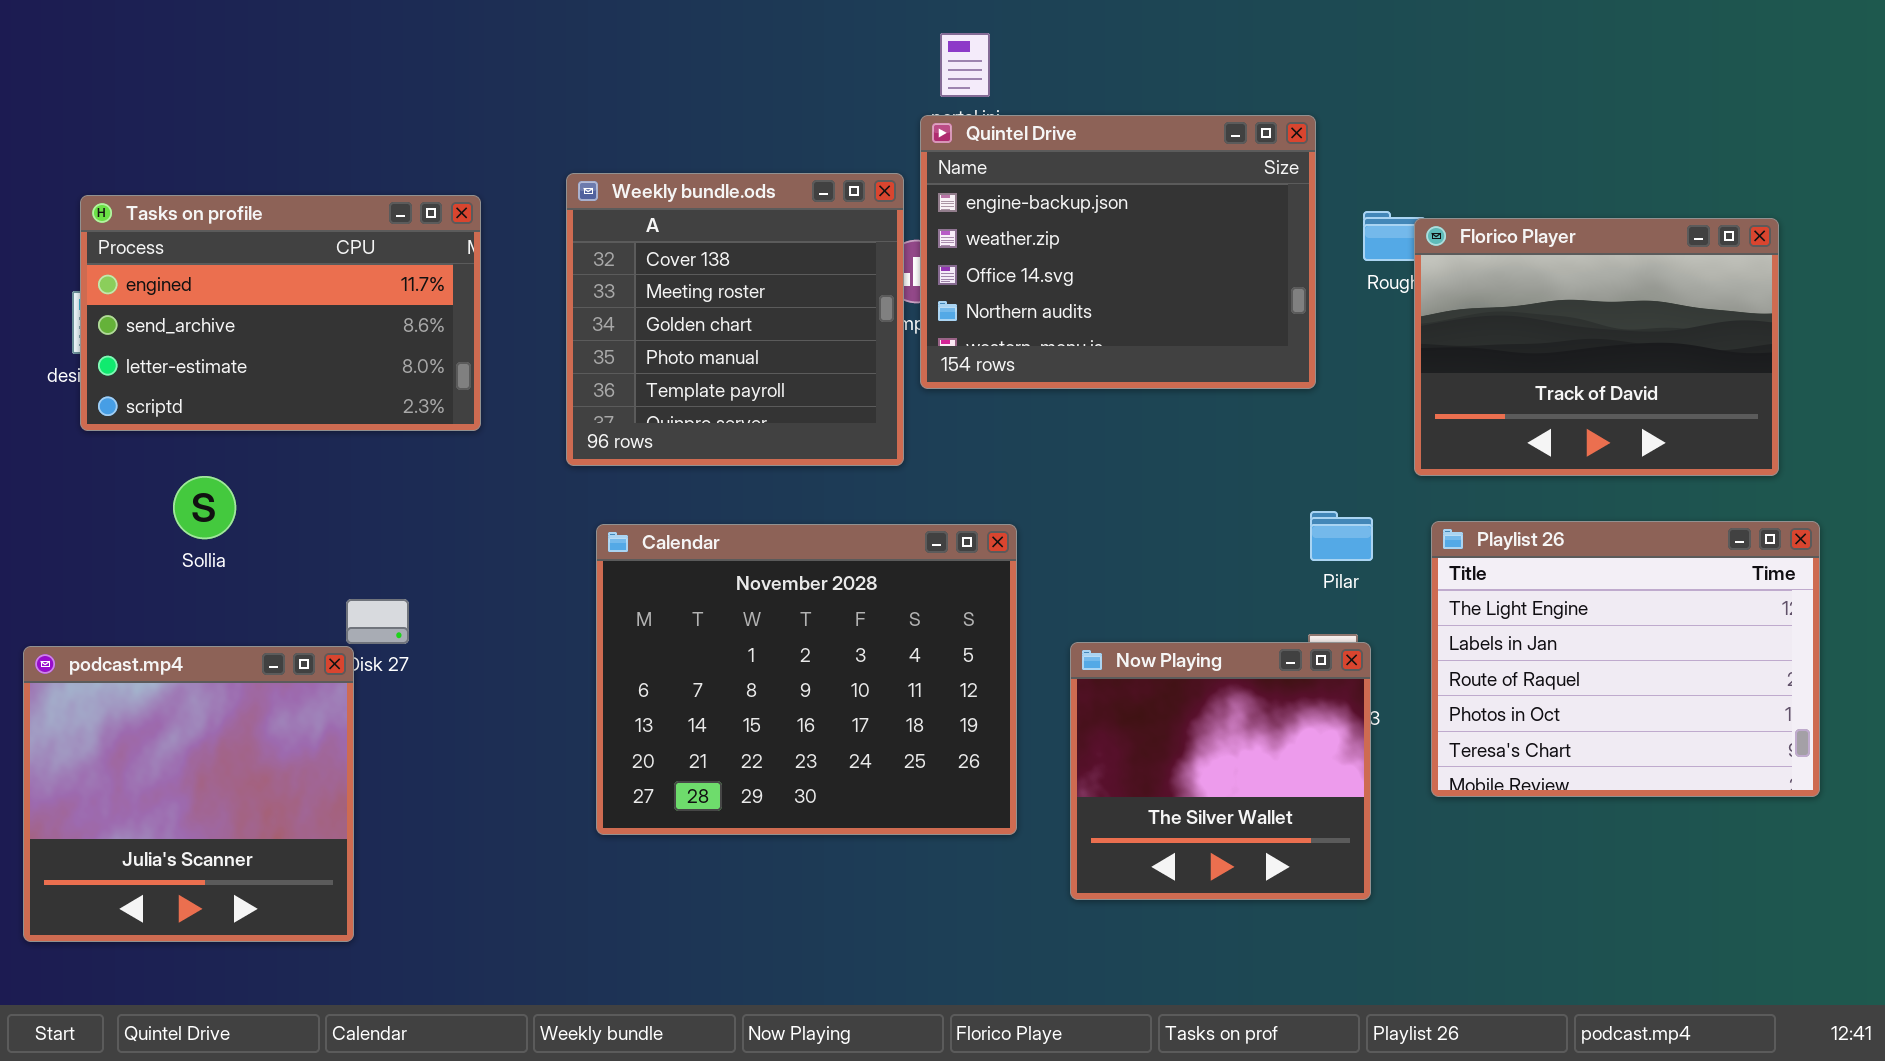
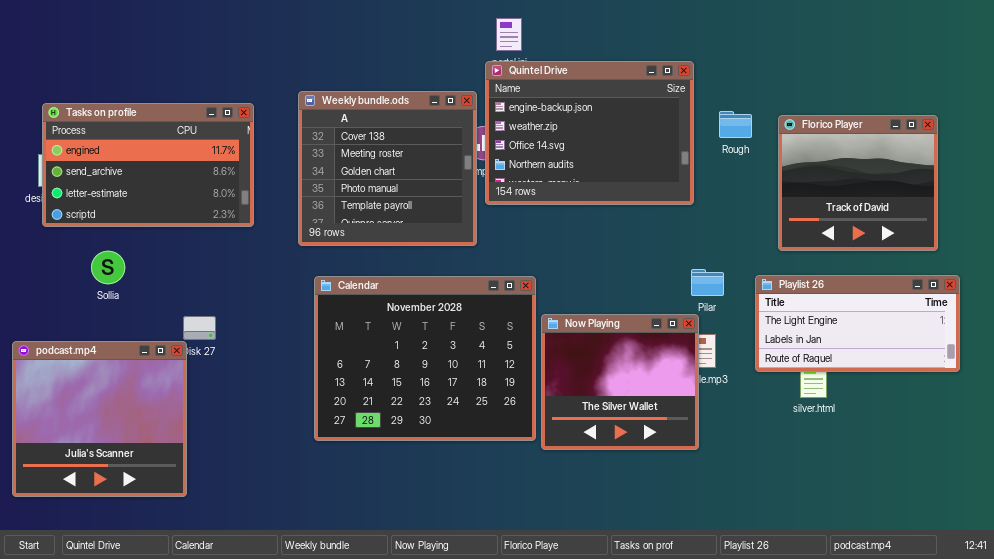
Florico Player: [1414,218,1779,476] -> [778,115,938,251], resized
Playlist 26: [1431,521,1820,797] -> [755,275,960,372], resized
Now Playing: [1070,642,1371,900] -> [541,314,699,450], moved

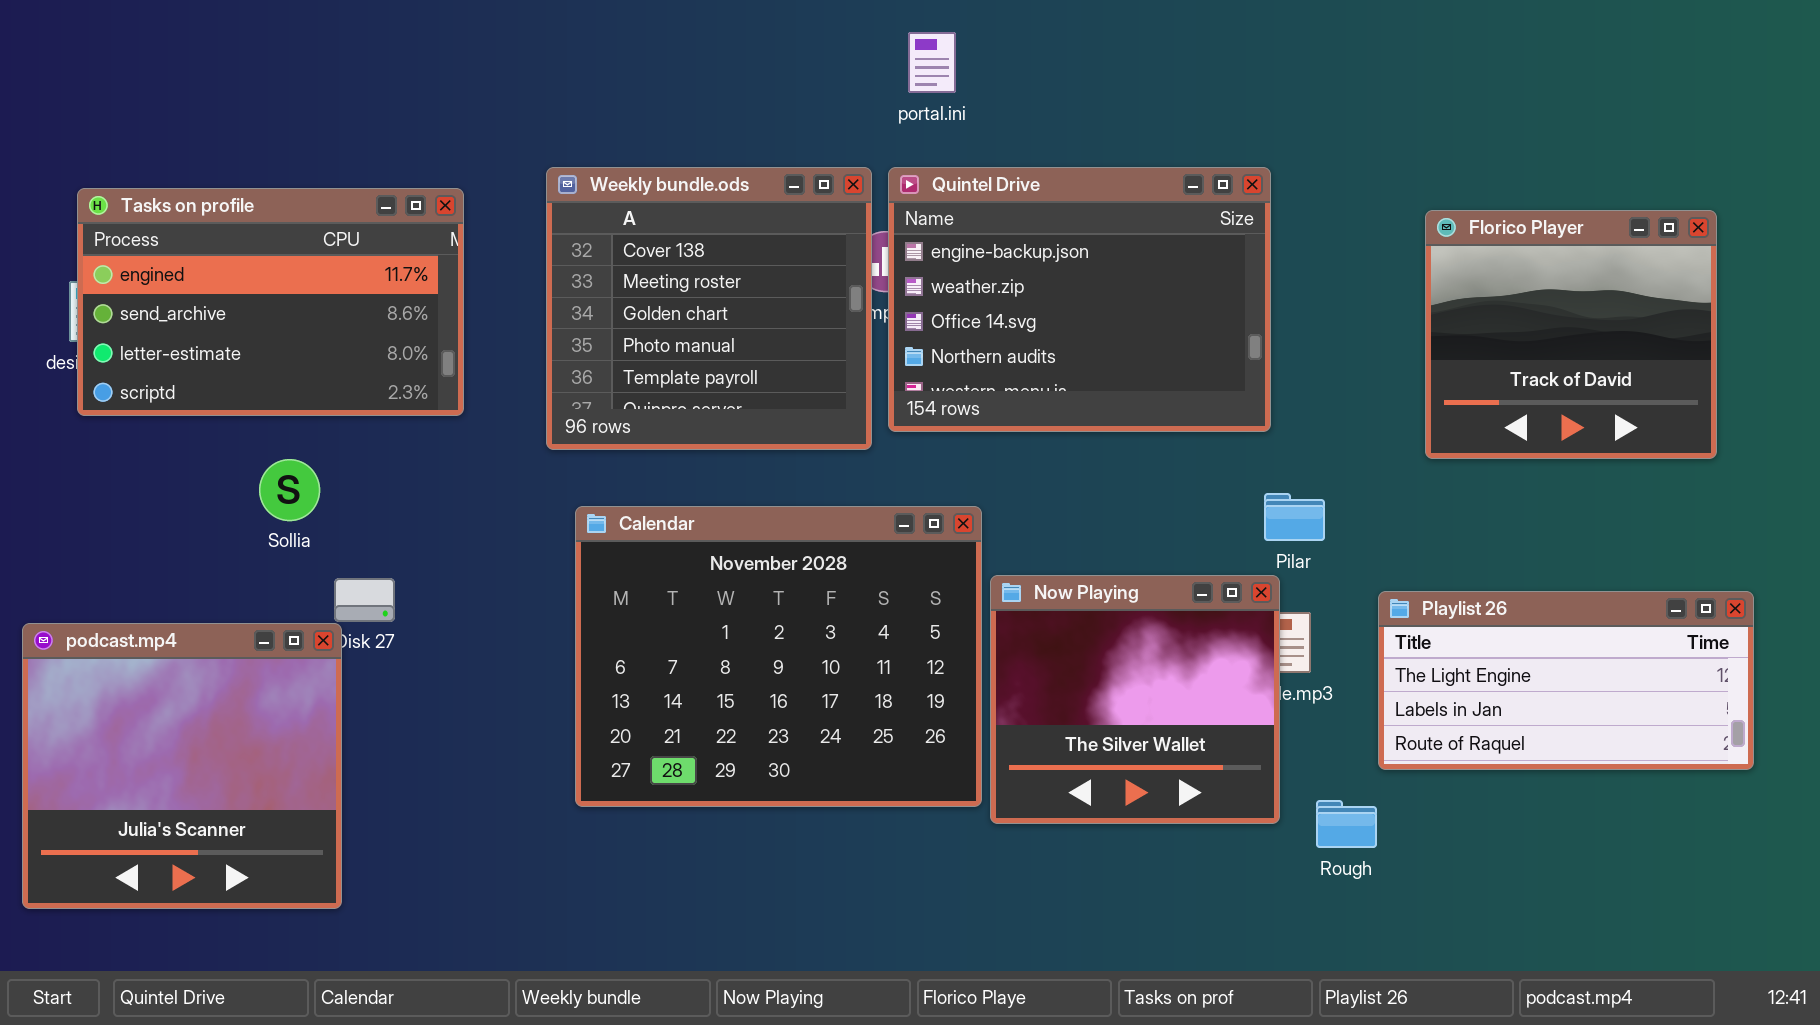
Quintel Drive: [485,61,694,205] -> [888,167,1271,432], moved
Rough: [719,111,752,138] -> [1316,800,1377,848], moved
Sollia: [91,251,125,284] -> [259,459,320,521], moved
Playlist 26: [755,275,960,372] -> [1378,591,1754,770], moved

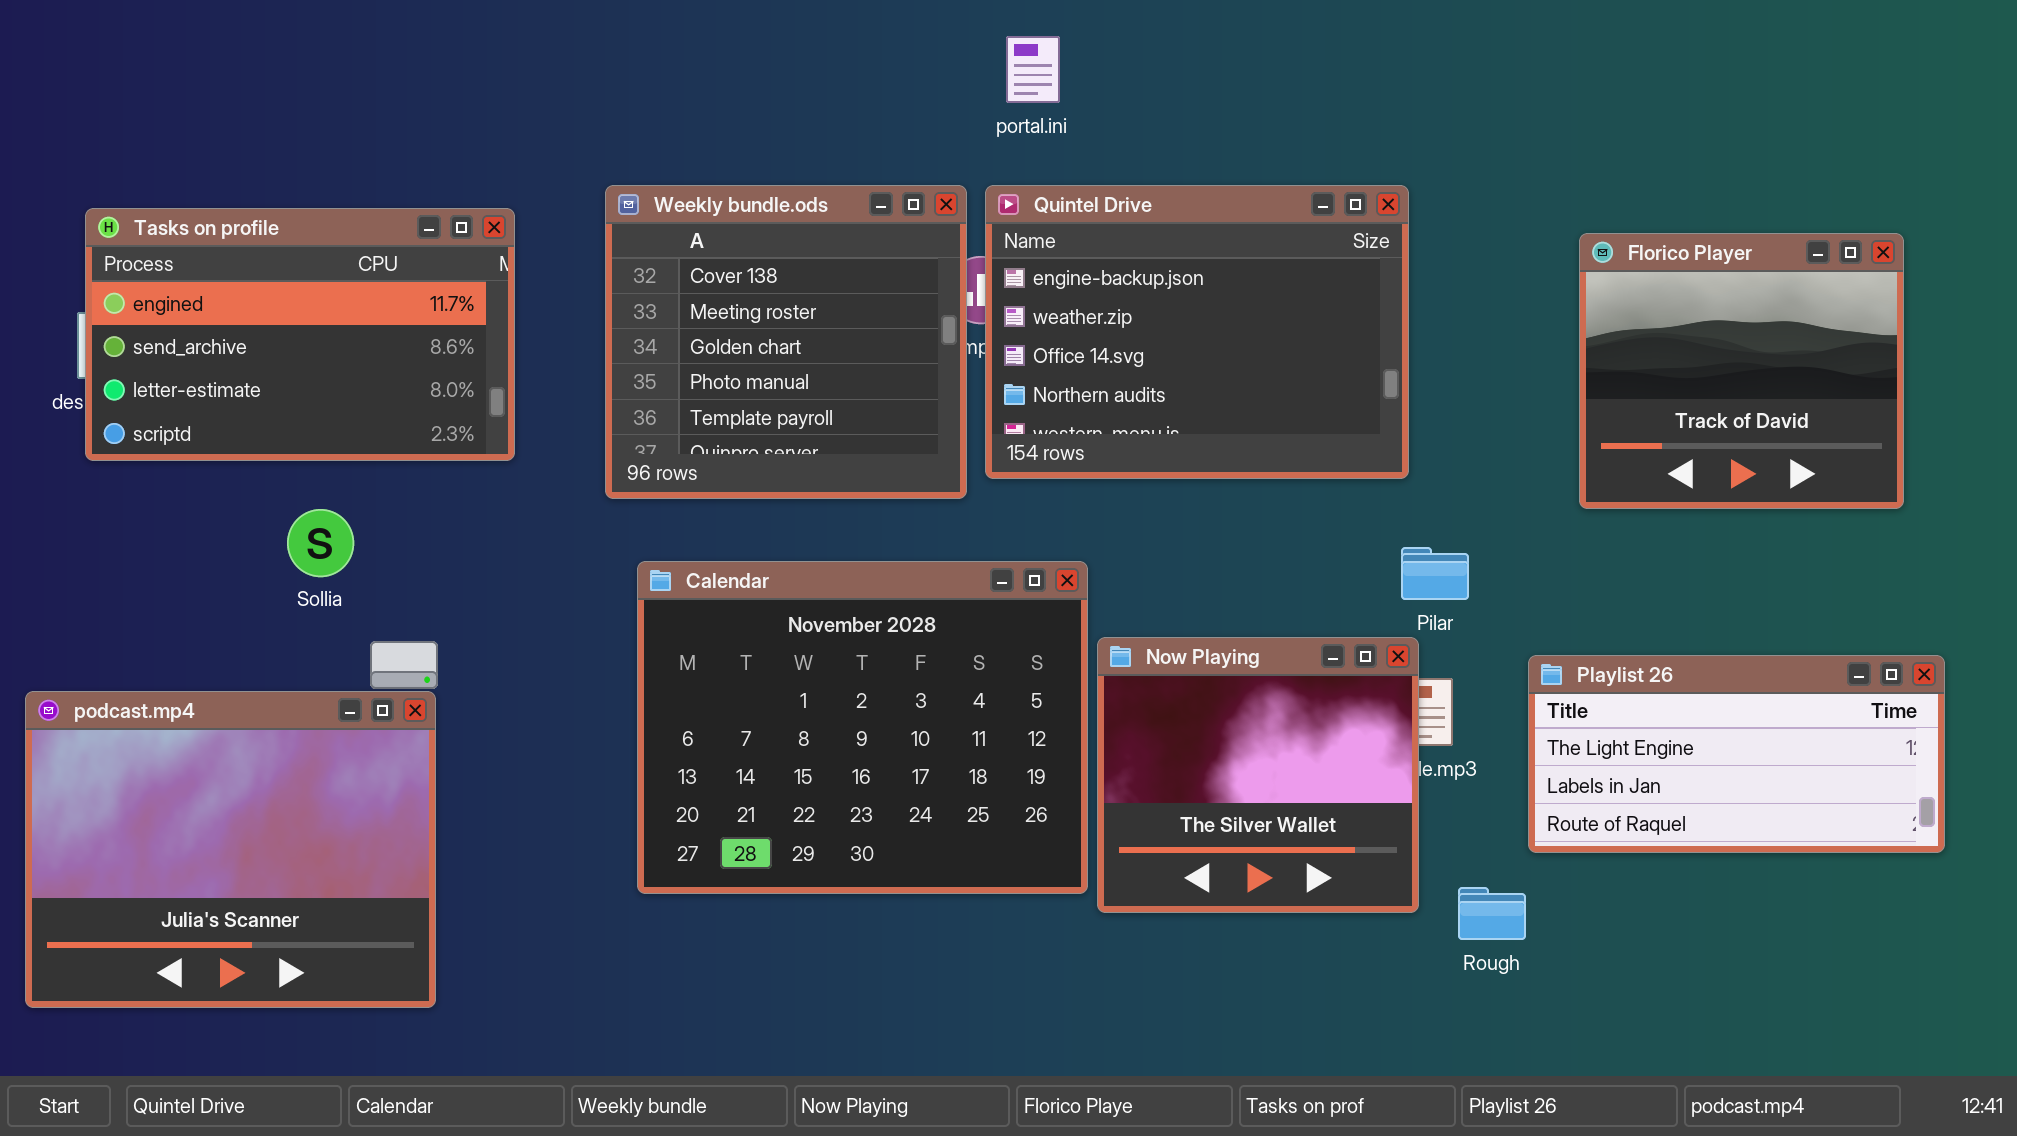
podcast.mp4: [22,623,342,909] -> [25,691,436,1008], resized

